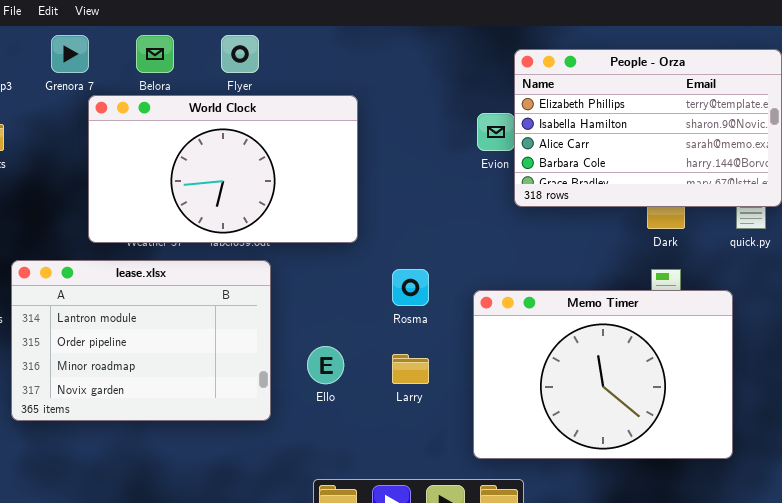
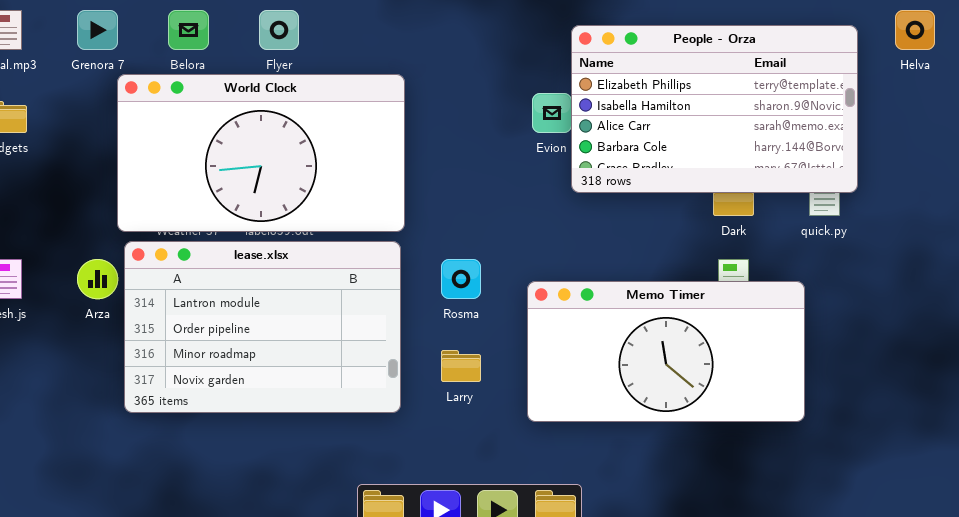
lease.xlsx: [11,260,271,421] -> [124,241,401,413], moved
Memo Timer: [473,290,733,459] -> [527,281,805,422], resized

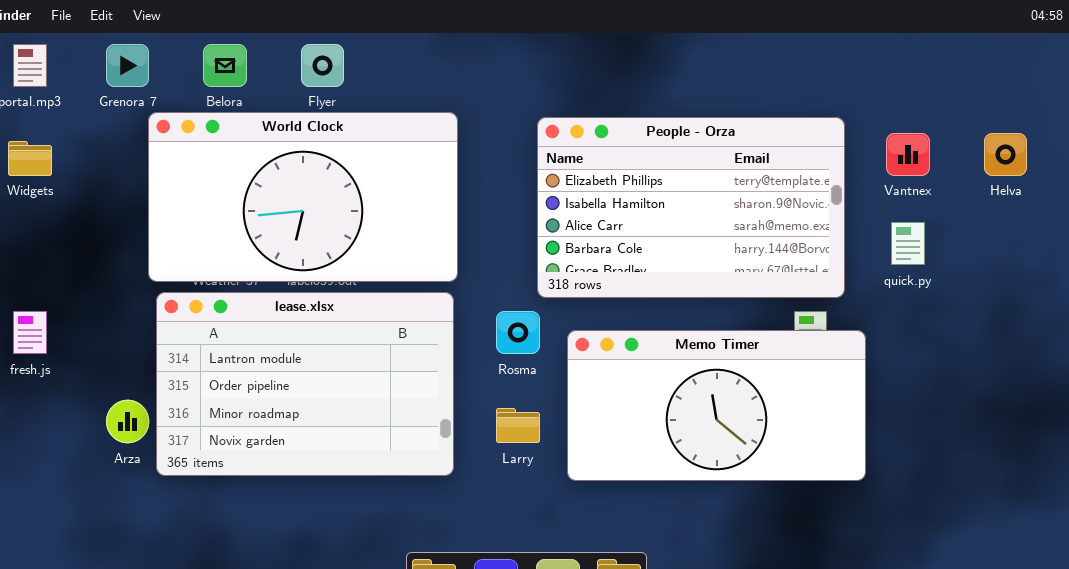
Helva: [895,10,935,50] -> [984,133,1027,176], moved
People - Orza: [571,25,858,193] -> [537,117,845,298], moved
Arza: [77,259,118,299] -> [106,400,149,443], moved
Memo Timer: [527,281,805,422] -> [567,330,866,481], moved

